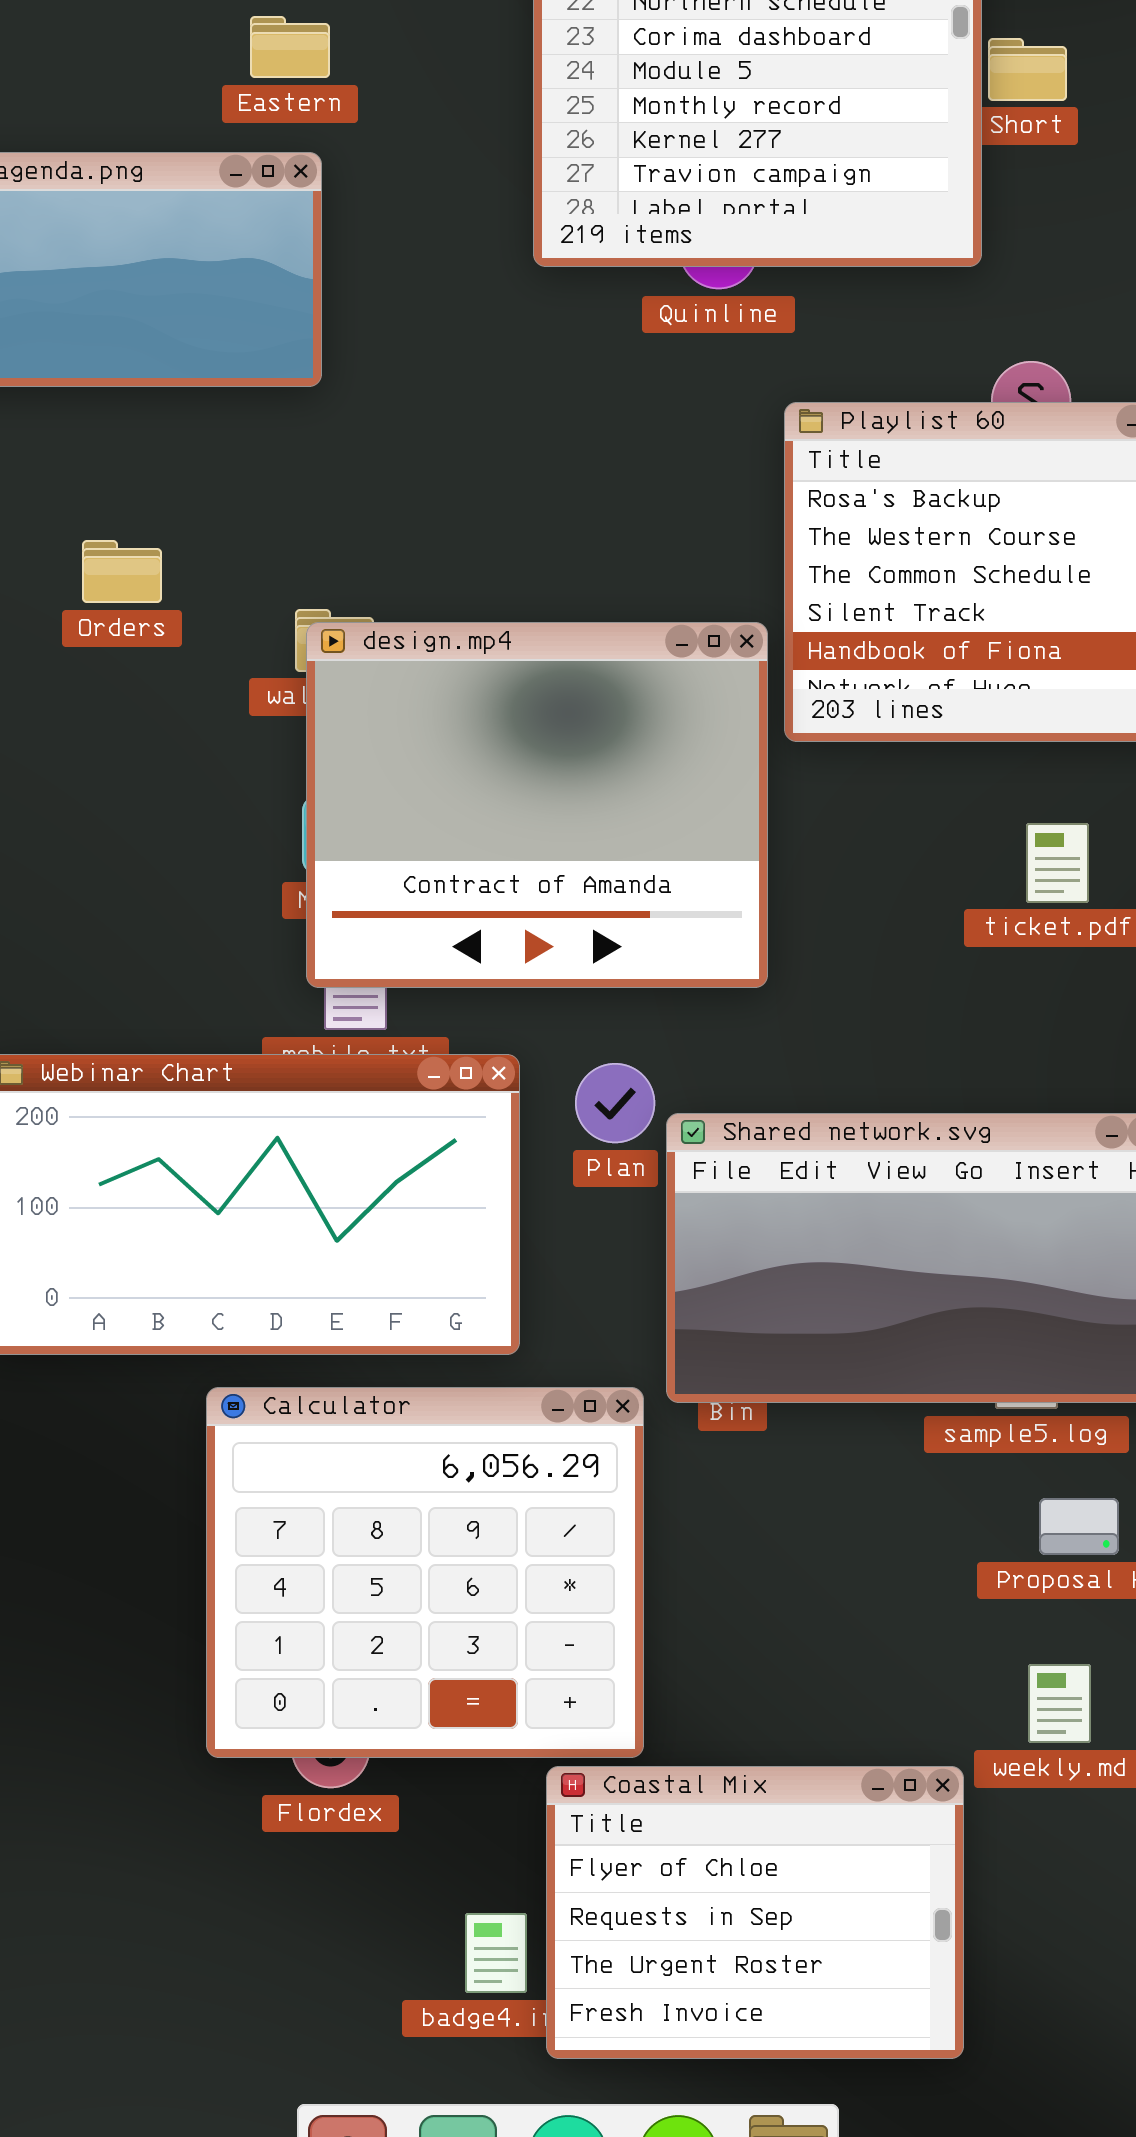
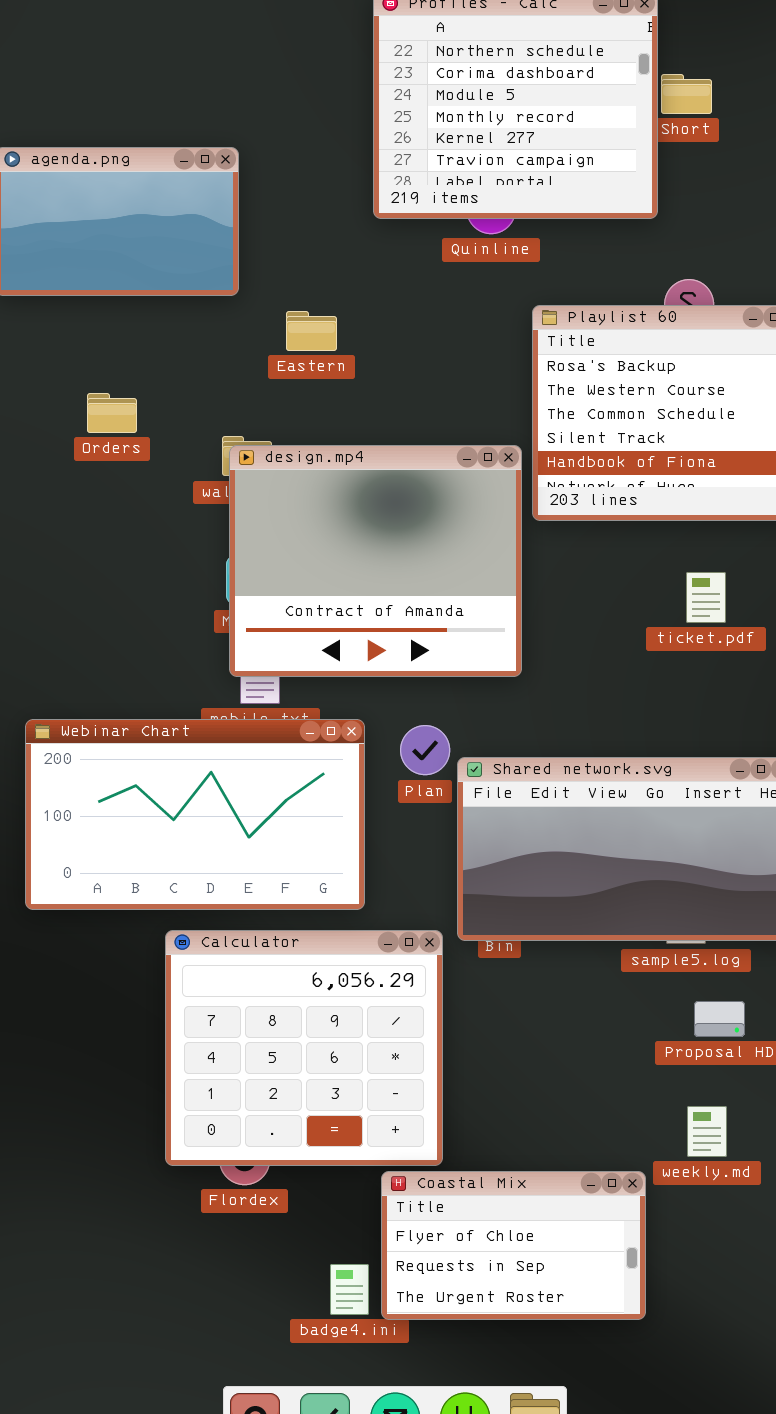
Eastern: [250,16,330,78] -> [286,311,337,351], moved
Coastal Mix: [546,1766,964,2059] -> [381,1171,646,1320], resized

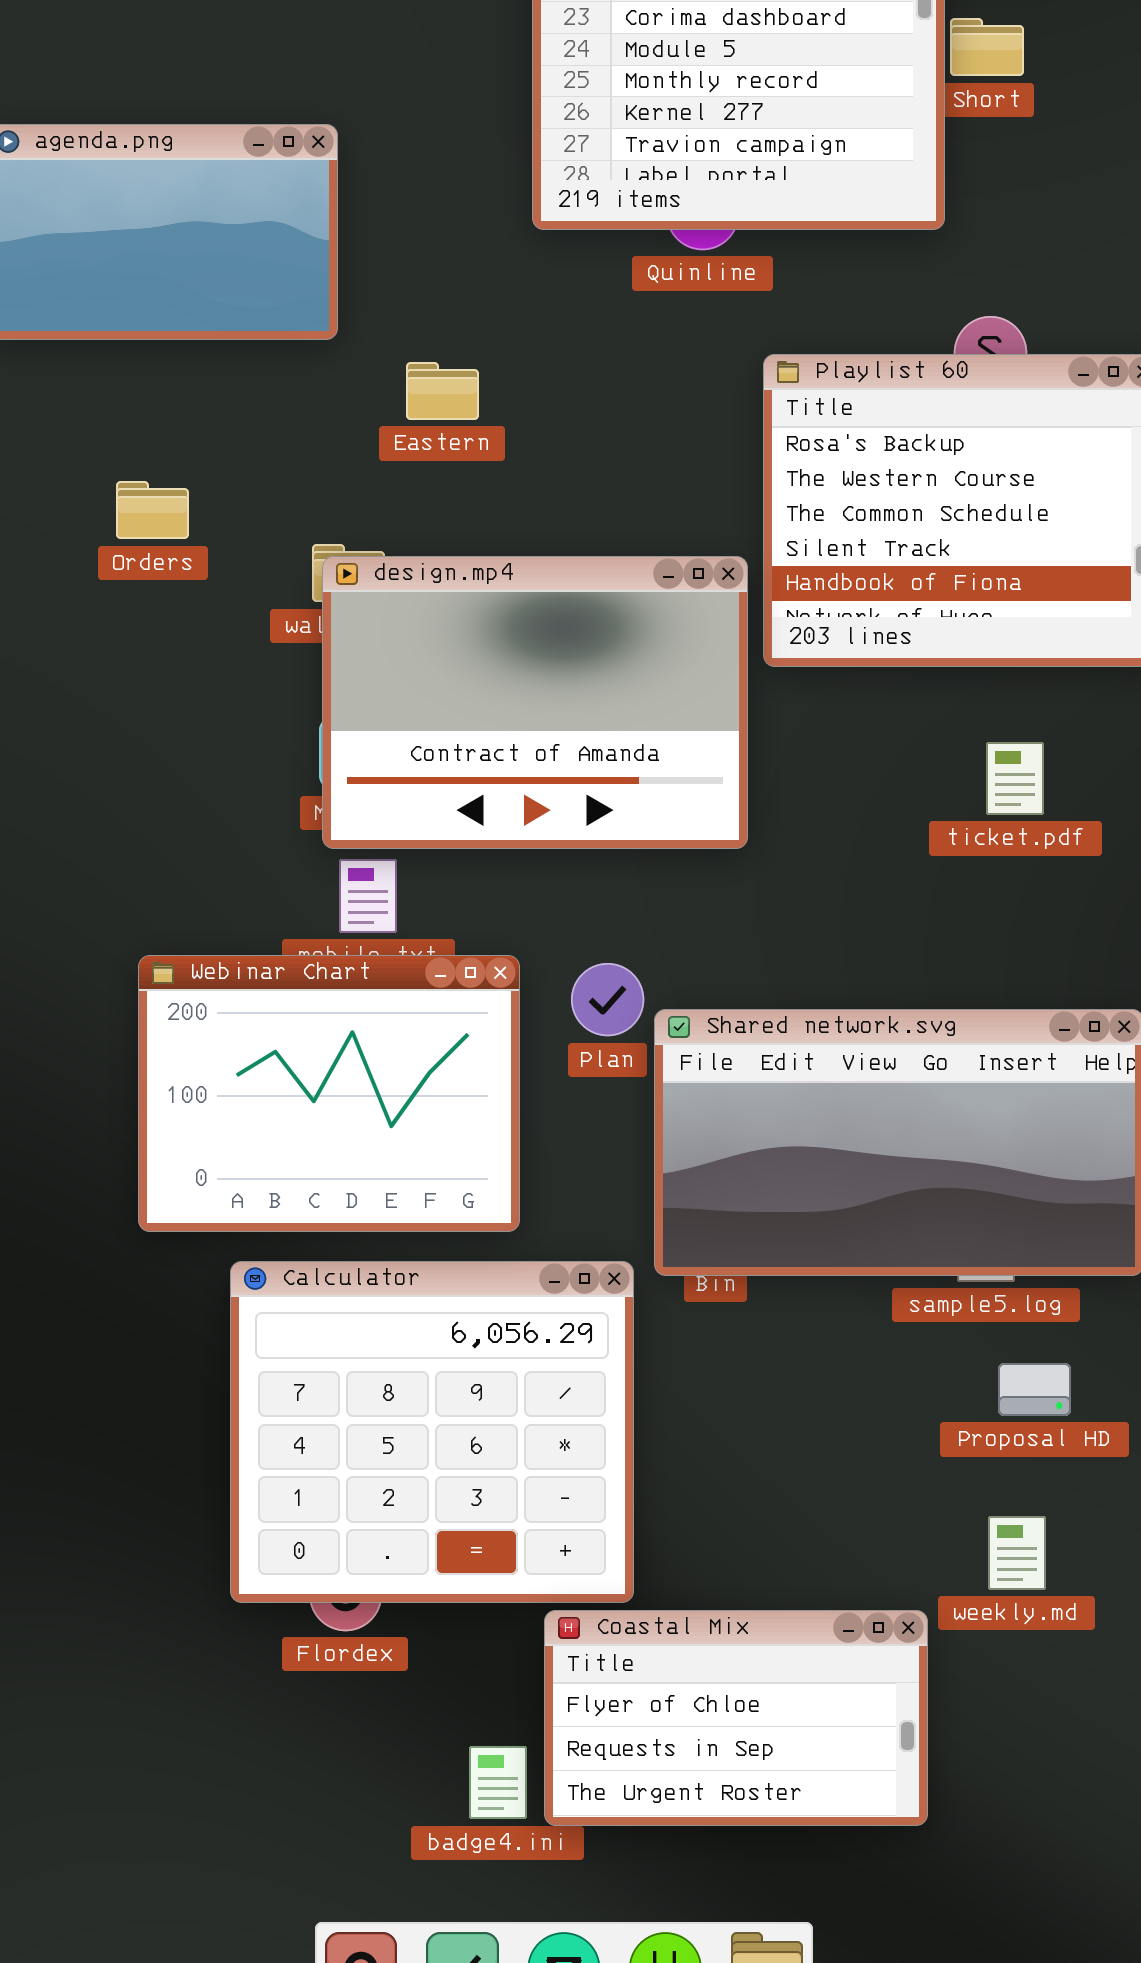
design.mp4: [229,445,522,677] -> [322,556,748,849], resized
Webinar Chart: [25,719,365,910] -> [138,955,520,1232], resized

